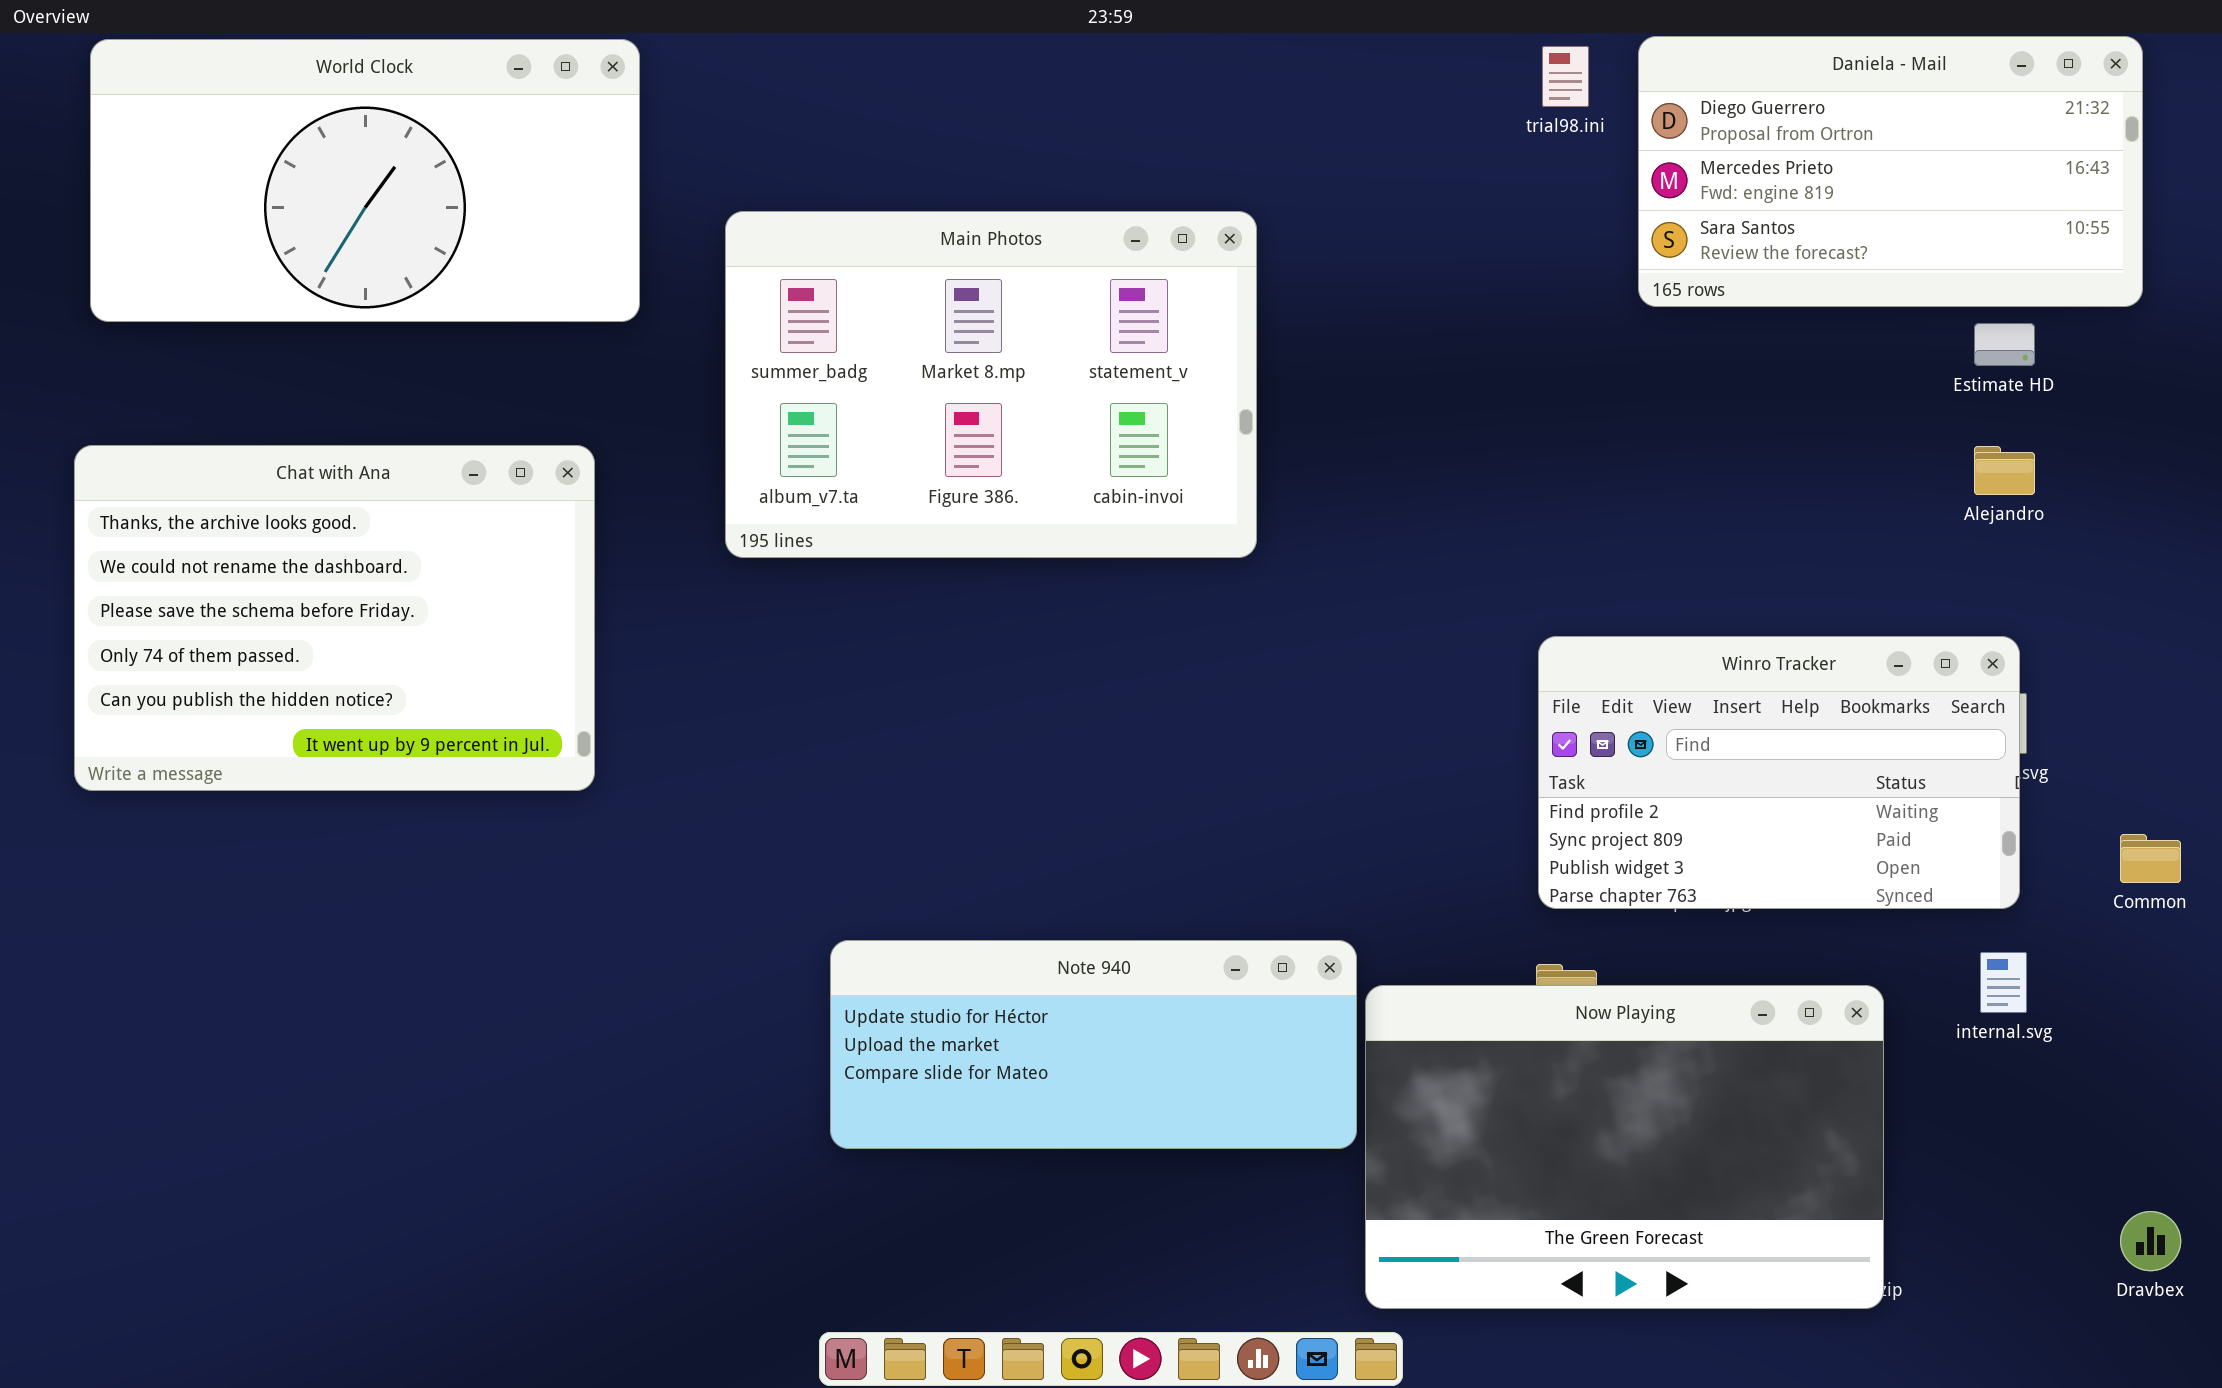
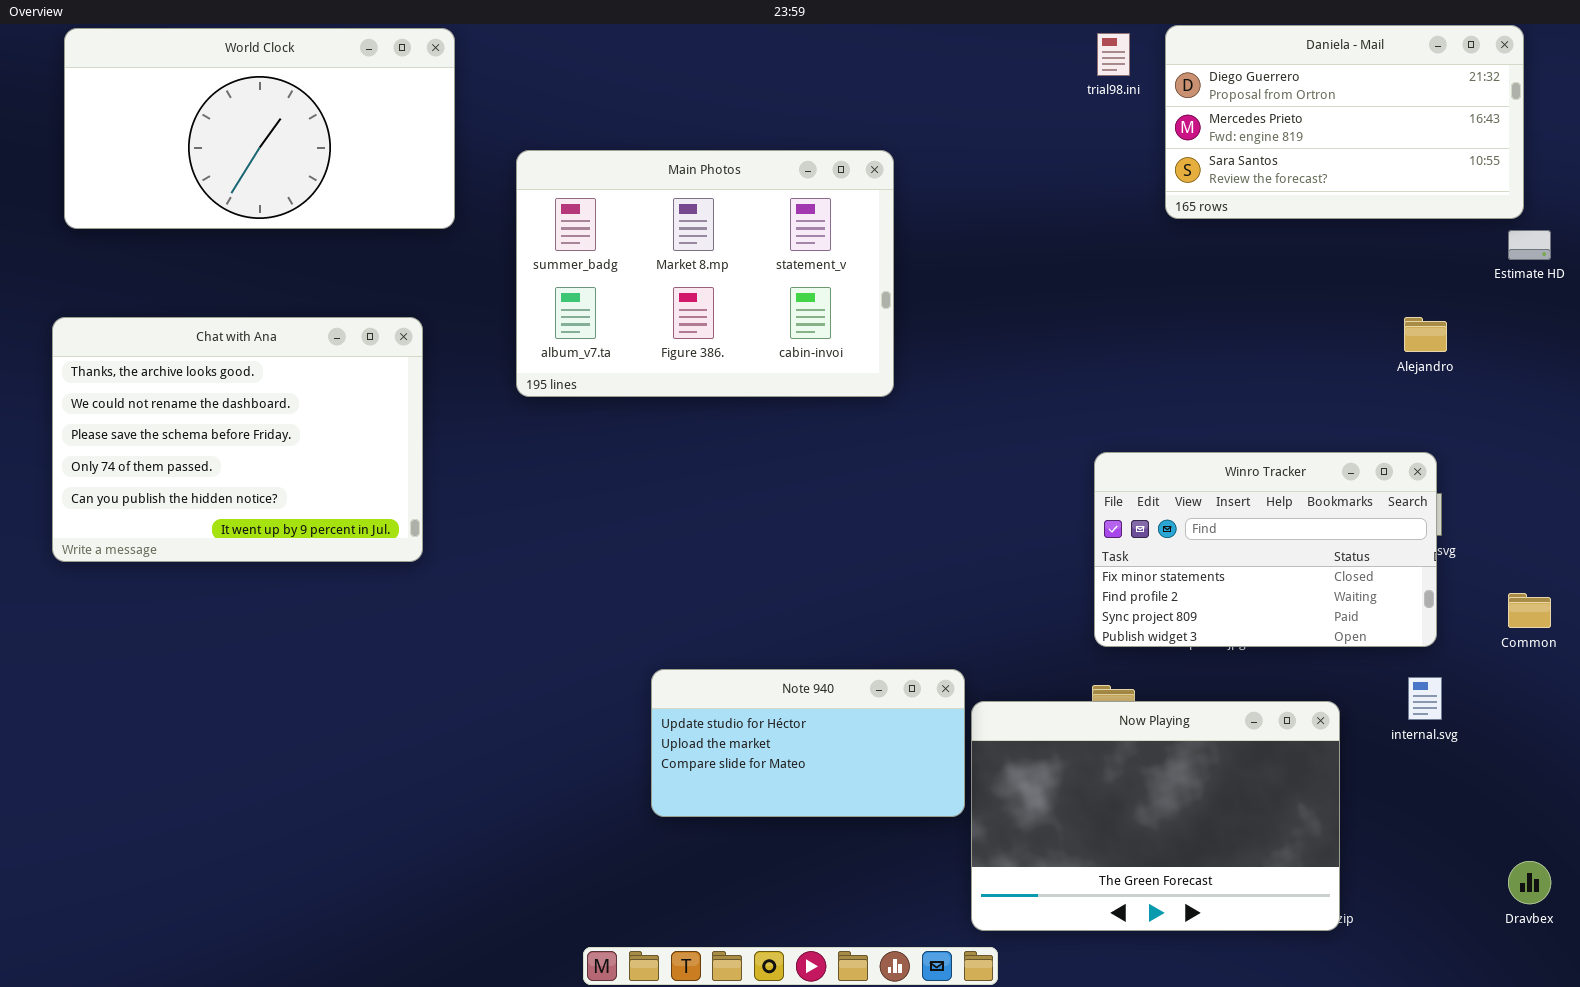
Estimate HD: [1974,323,2035,366] -> [1508,230,1551,260], moved
Winro Tracker: [1538,636,2020,909] -> [1094,452,1437,647], scrolled up 1 row
Note 940: [830,940,1357,1149] -> [651,669,965,817], resized

